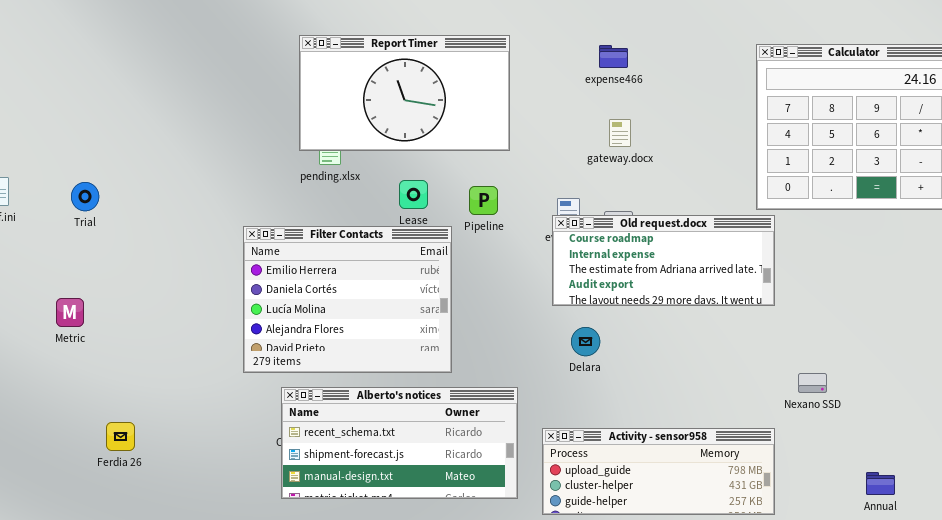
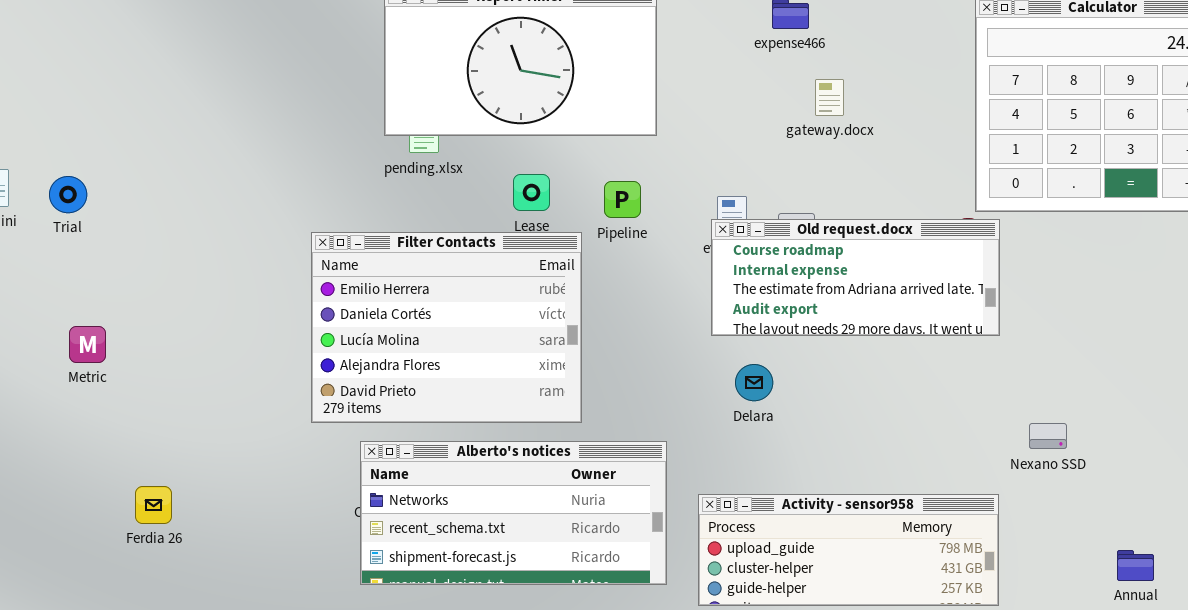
gateway.docx: [609,119,631,147] -> [815,79,844,116], moved
Trial: [71,182,99,211] -> [49,176,87,213], moved
Alberto's notices: [281,387,518,499] -> [360,441,667,585], scrolled up 1 row

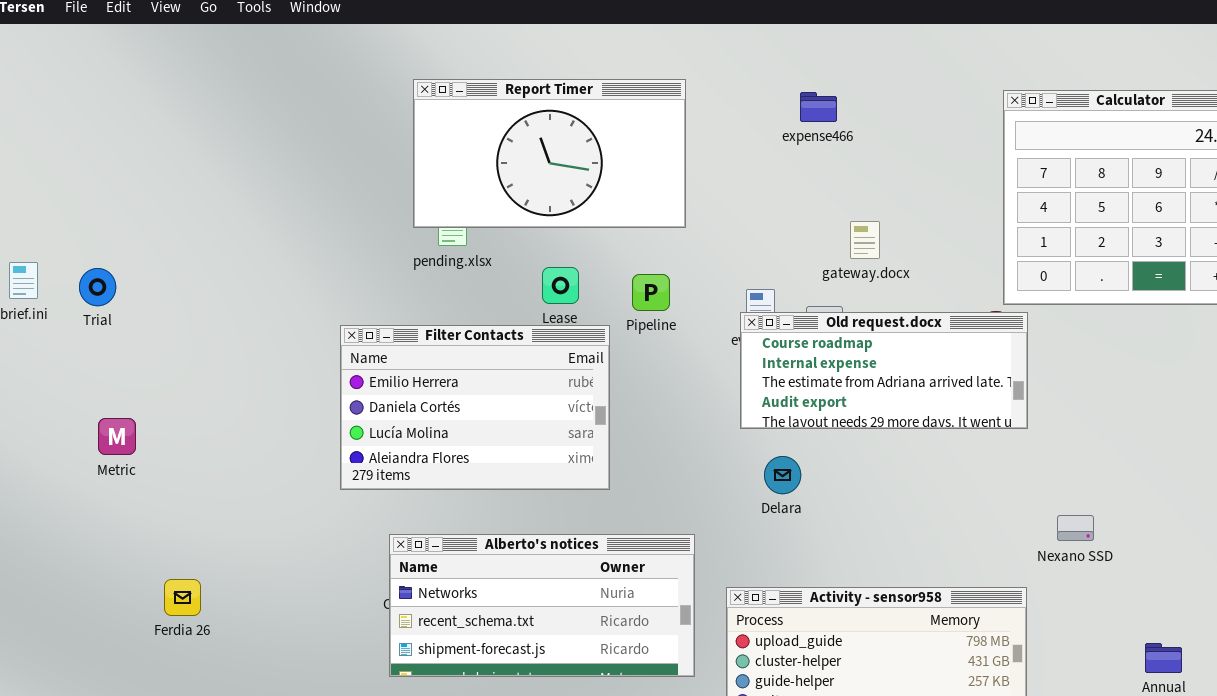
gateway.docx: [815,79,844,116] -> [850,221,880,259], moved
Filter Contacts: [311,232,582,423] -> [340,325,610,490], resized

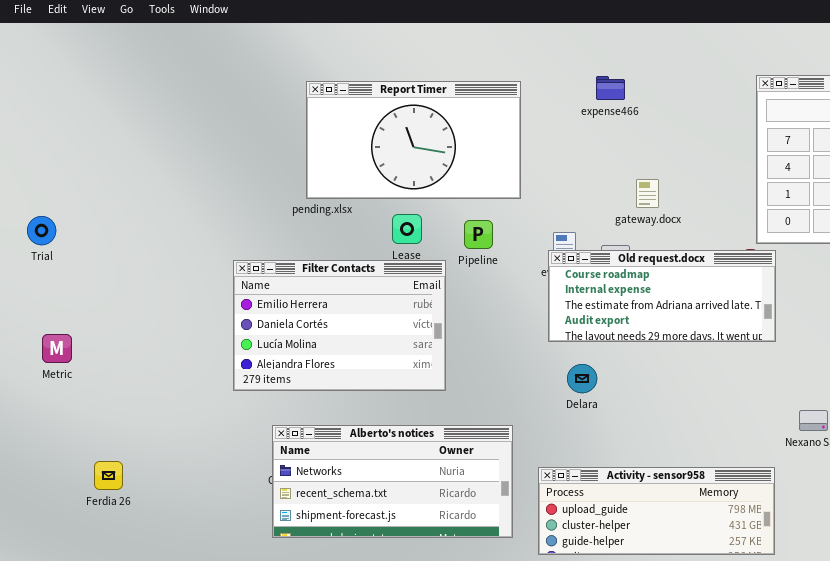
Report Timer: [413,79,686,228] -> [306,81,521,199], moved

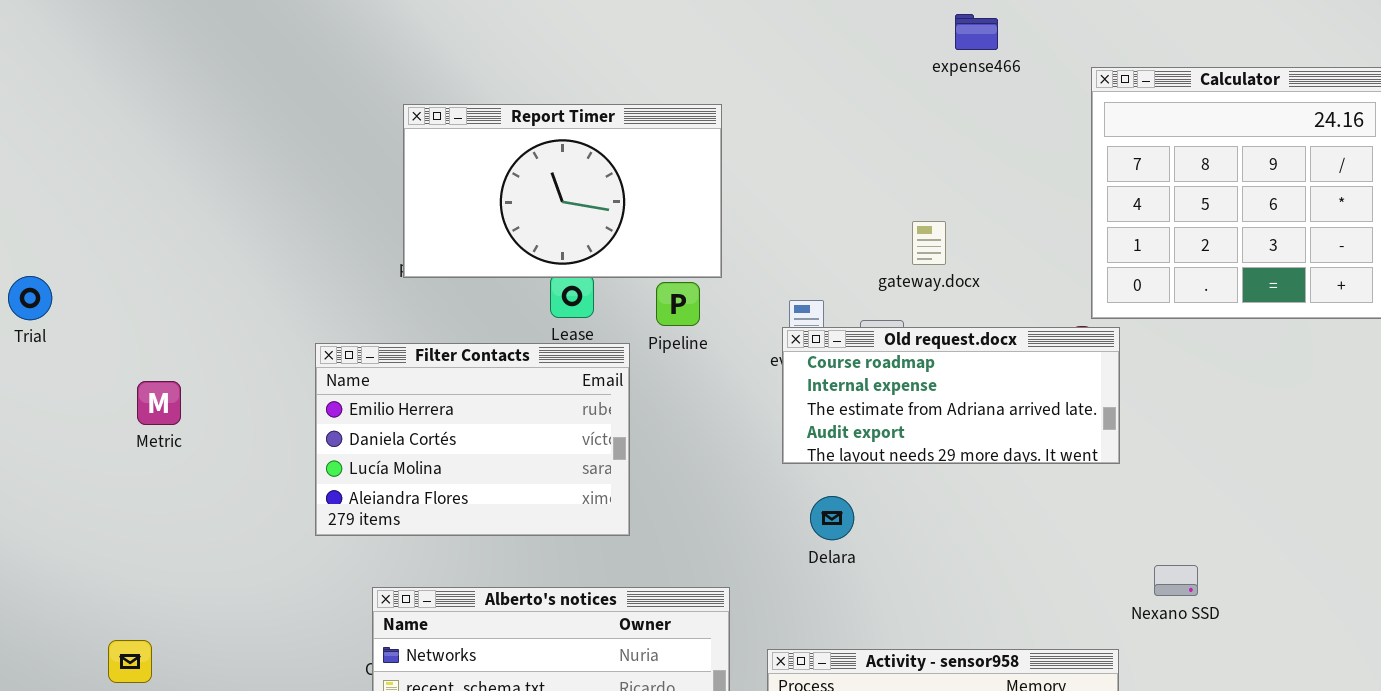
expense466: [596,76,625,100] -> [955,14,998,50], moved
Report Timer: [306,81,521,199] -> [403,104,722,278], moved
Metric: [42,334,72,363] -> [137,381,181,425], moved

